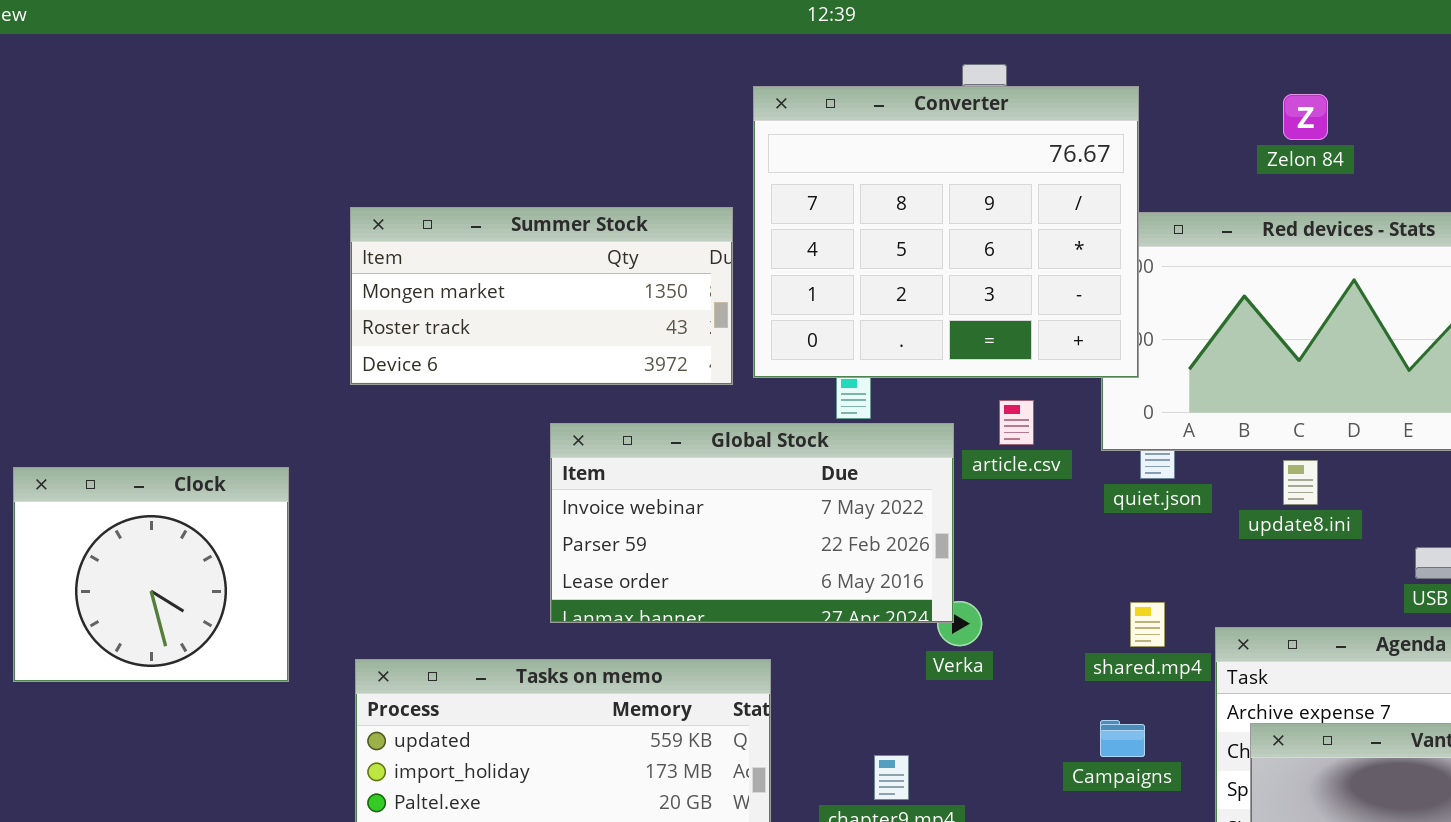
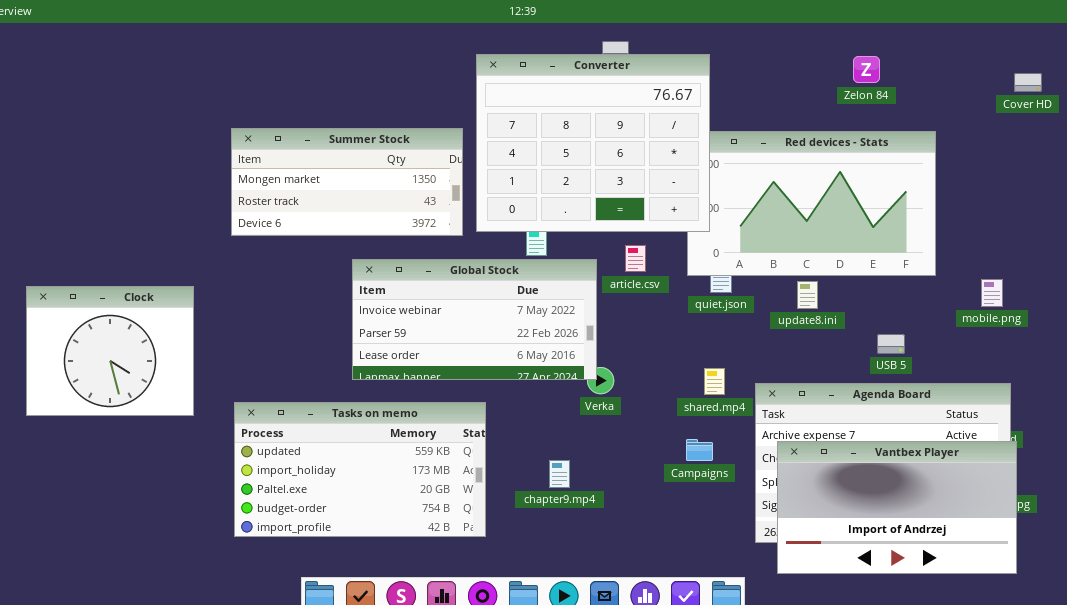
Zelon 84: [1283,94,1328,140] -> [853,56,880,83], moved

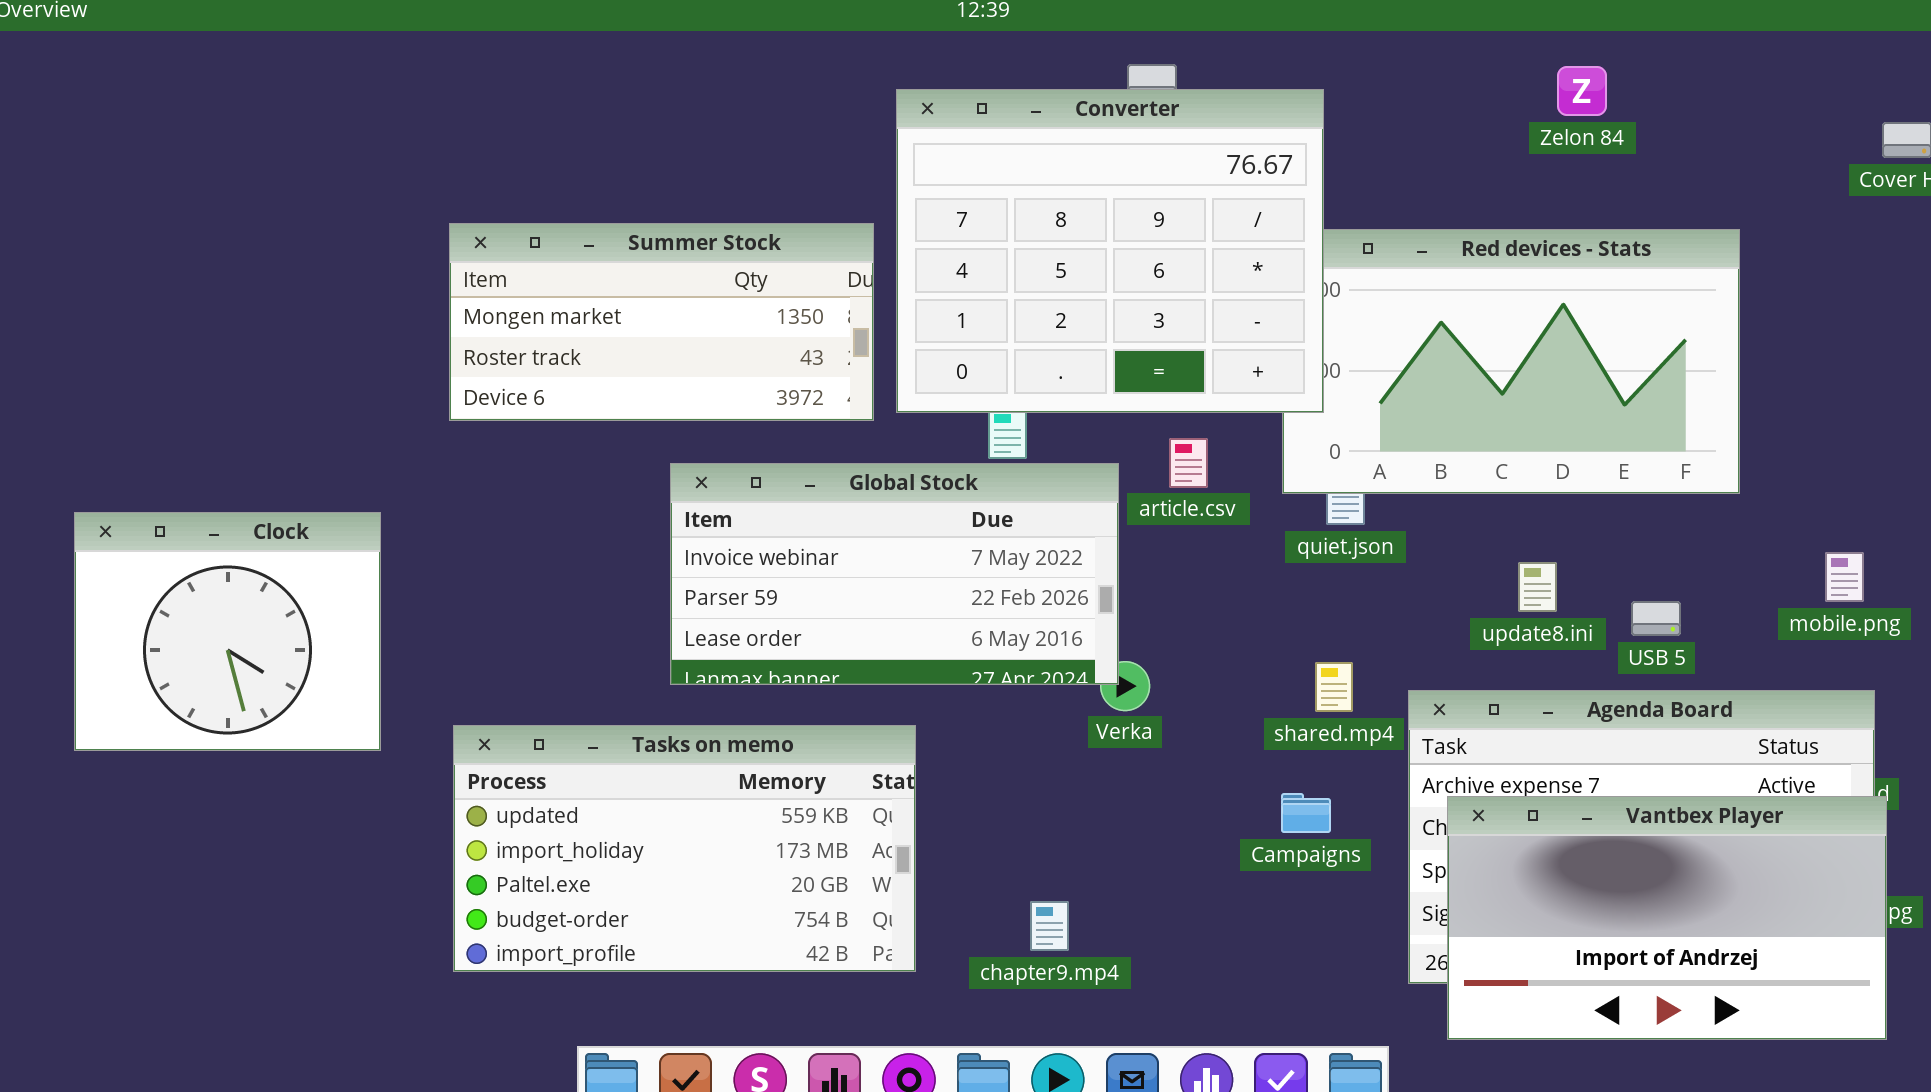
Zelon 84: [853,56,880,83] -> [1557,66,1607,116], moved
mobile.png: [981,279,1003,307] -> [1825,552,1864,602], moved
update8.ini: [797,281,818,309] -> [1518,562,1557,612], moved
chapter9.mp4: [549,460,570,488] -> [1030,901,1069,951], moved

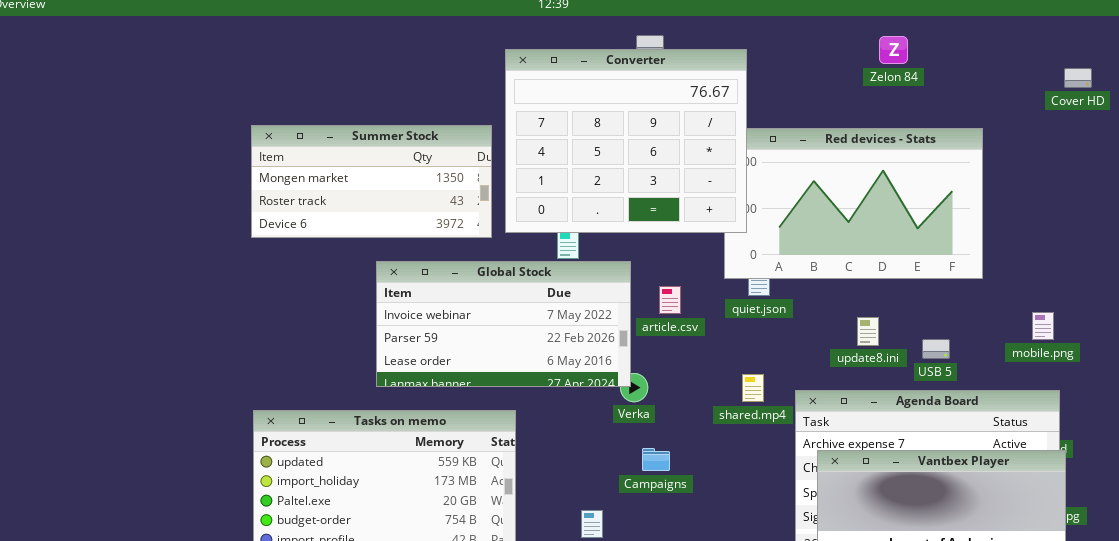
article.csv: [1169,438,1208,488] -> [659,286,681,314], moved
Clock: [74,512,381,751] -> none, closed
Campaigns: [1281,793,1331,833] -> [642,448,670,471], moved

